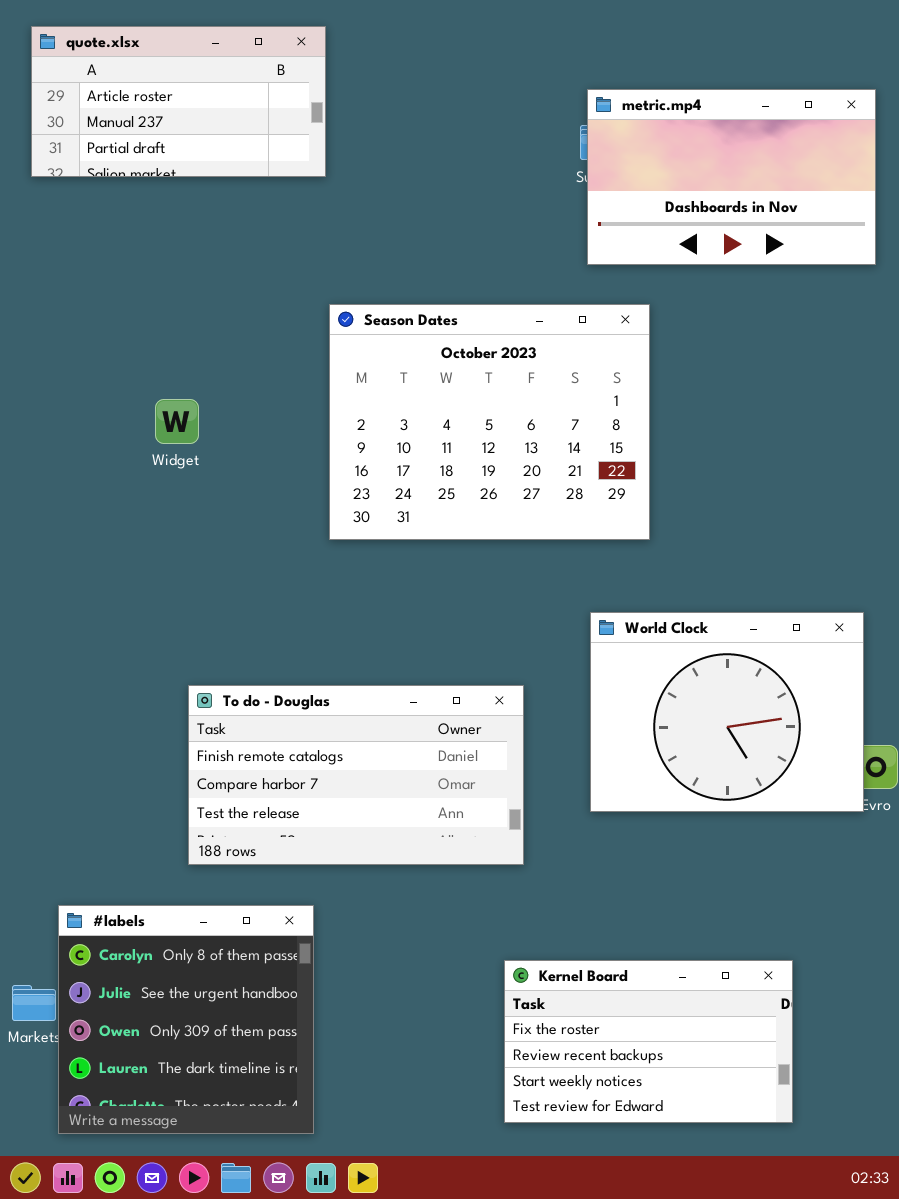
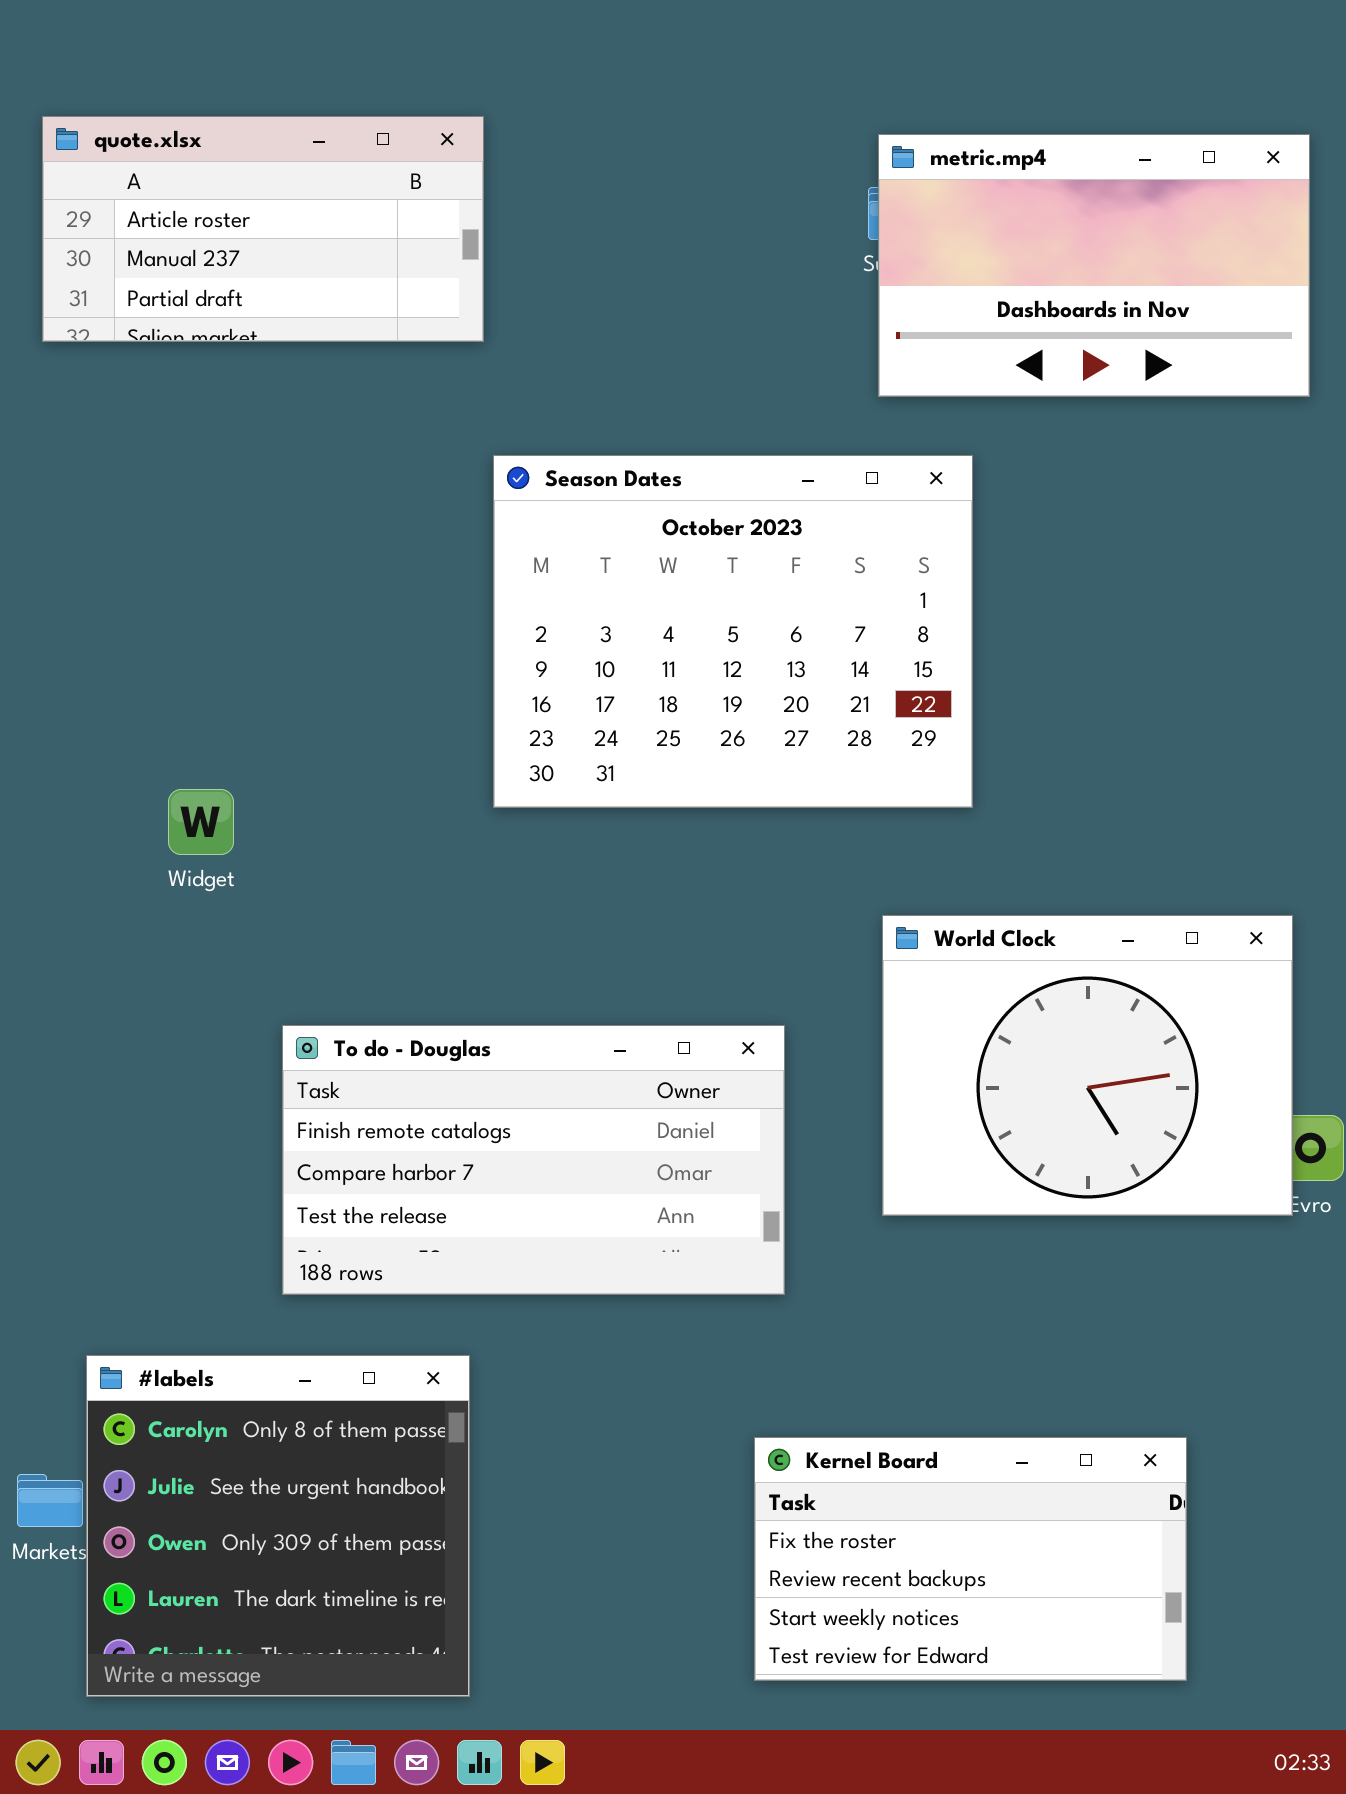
quote.xlsx: [31,26,326,177] -> [42,116,484,342], moved
Widget: [155,399,199,444] -> [168,789,234,855], moved

